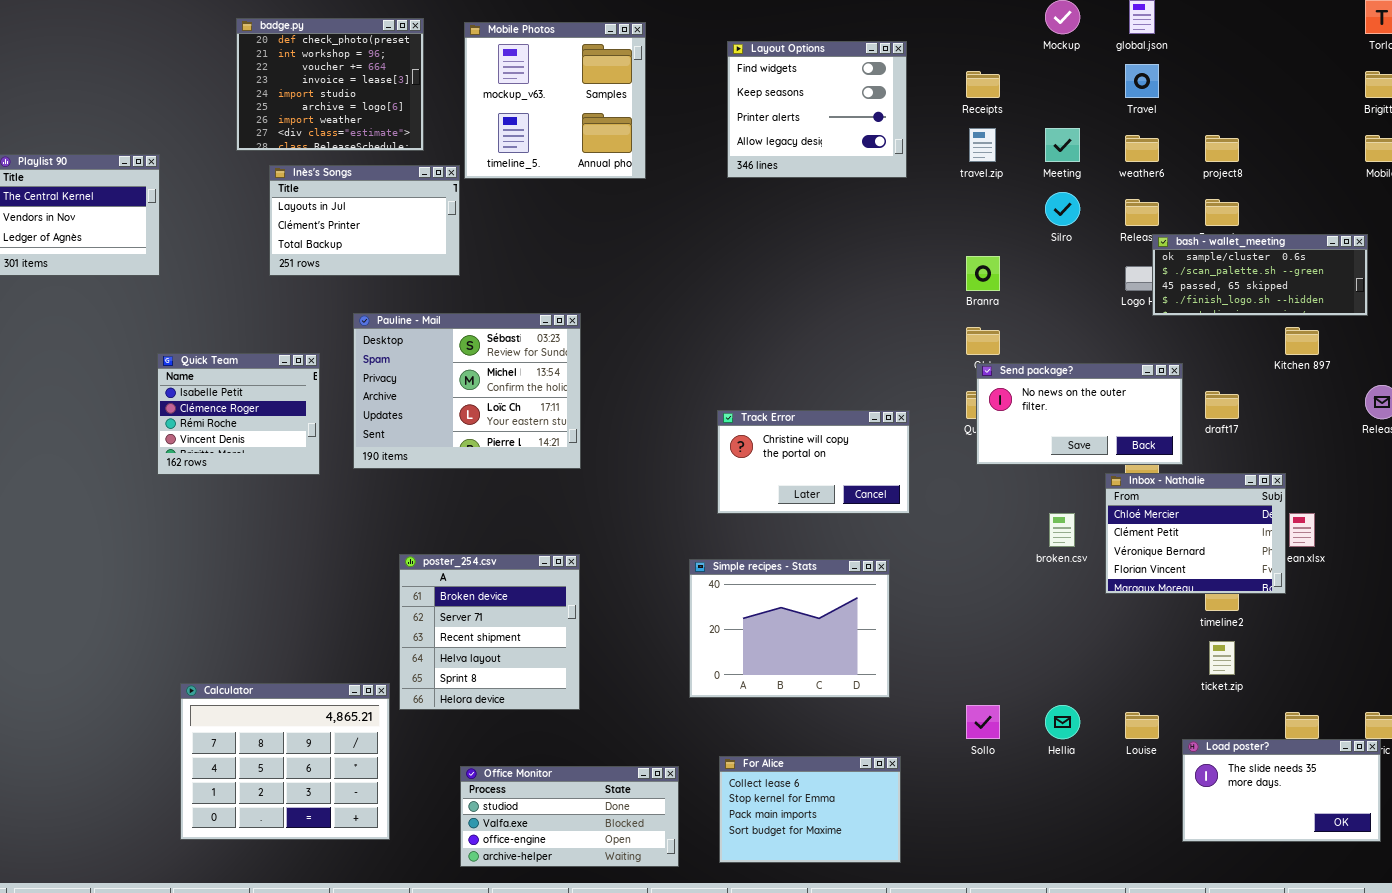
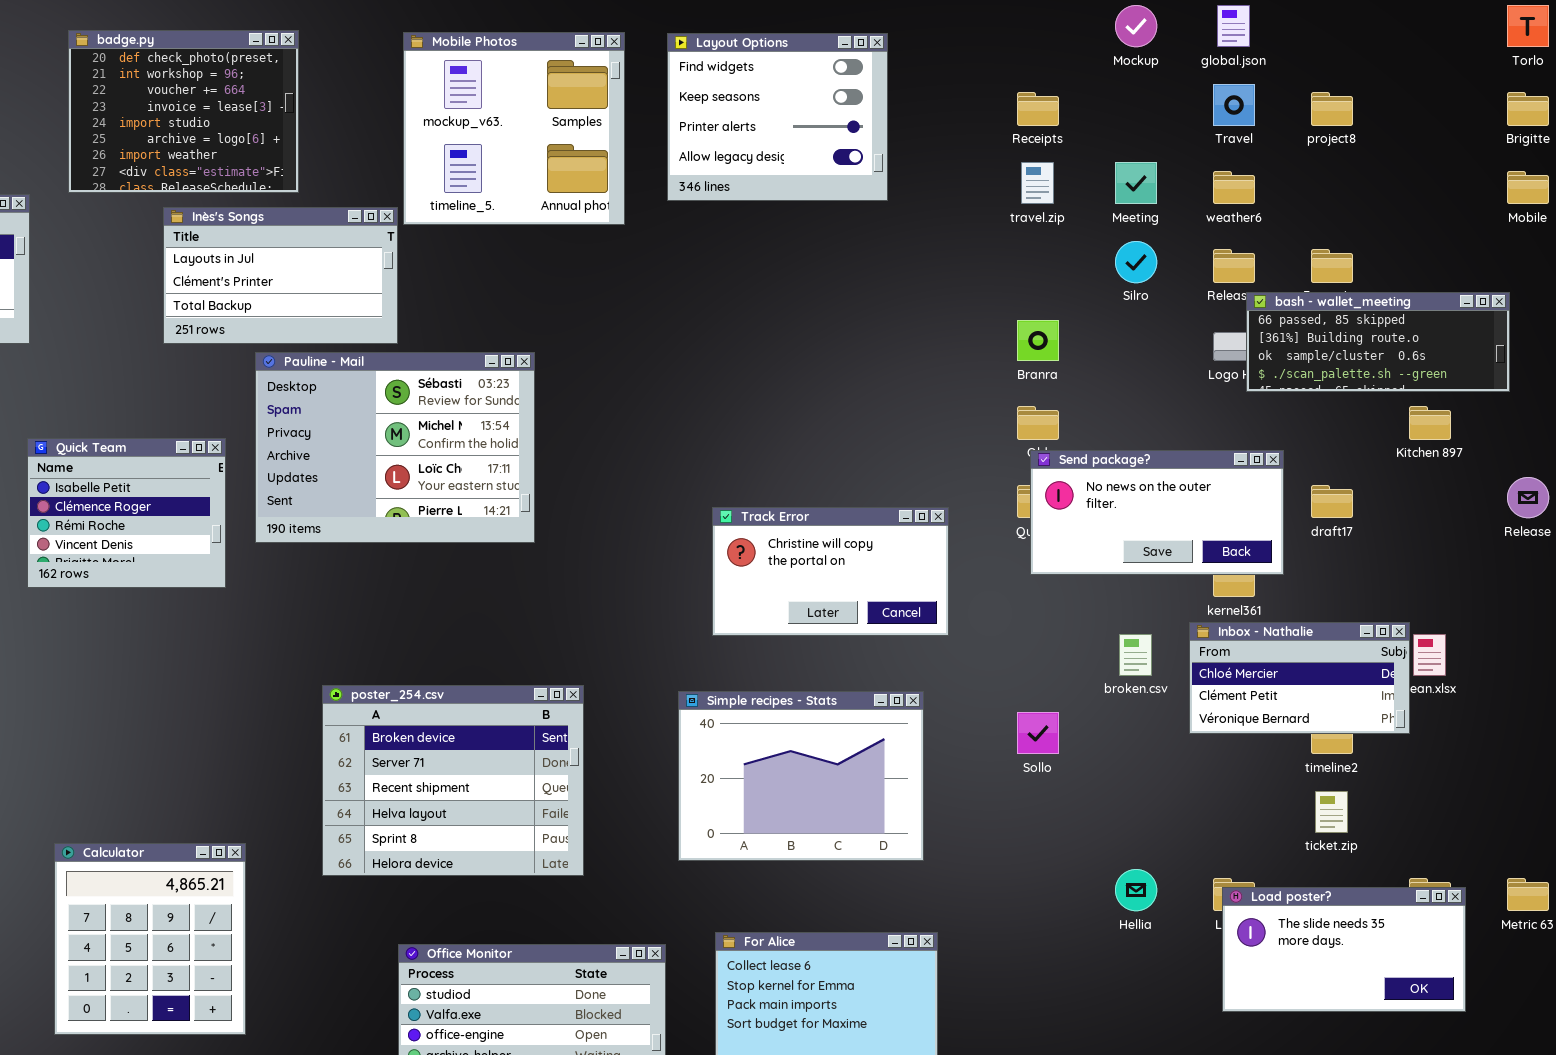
badge.py: [236,18,424,151] -> [68,30,299,193], moved
Layout Options: [727,41,907,178] -> [667,33,888,201], moved
project8: [1205,135,1239,162] -> [1311,92,1353,126], moved
bash - wallet_meeting: [1152,234,1368,316] -> [1246,292,1510,392], scrolled up 2 rows
Pauline - Mail: [353,313,581,469] -> [255,352,535,543], moved
Inbox - Nathalie: [1105,473,1286,594] -> [1189,622,1410,734], resized
poster_254.csv: [399,554,580,710] -> [322,685,584,876], resized
Calculator: [180,683,390,840] -> [54,843,246,1035], resized
Sollo: [966,705,1000,739] -> [1017,712,1059,754], moved
Load poster?: [1182,739,1381,842] -> [1222,887,1466,1012], moved

